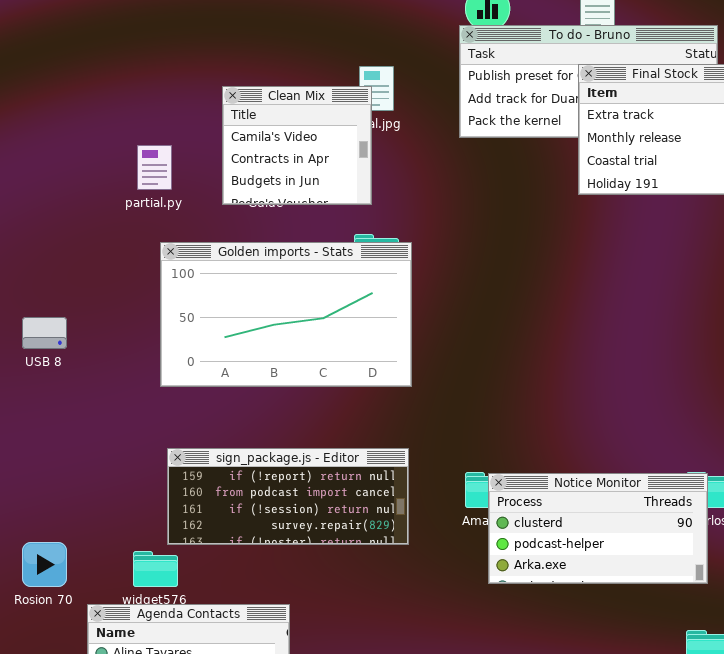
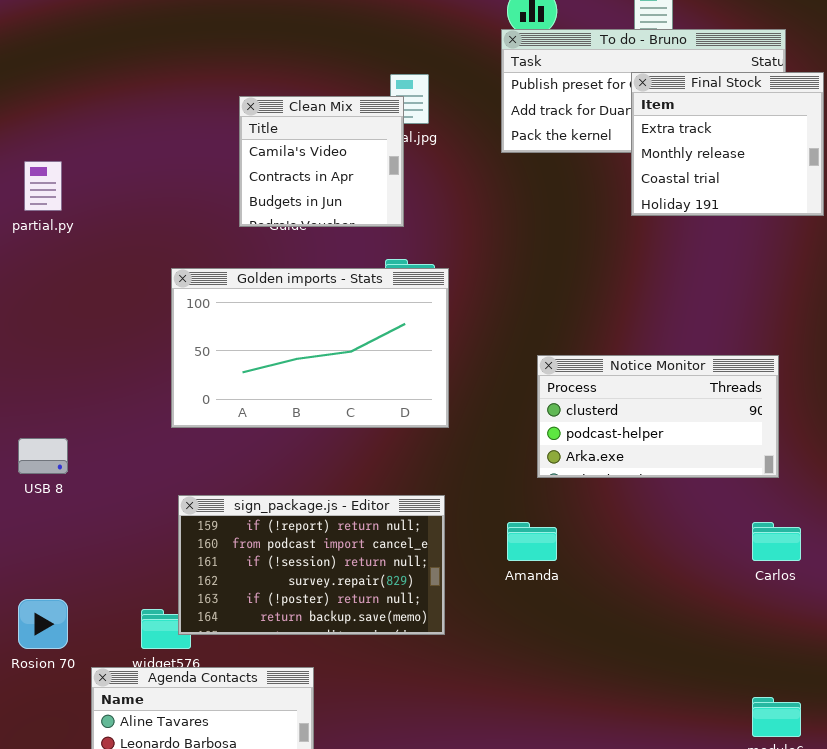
partial.py: [137,145,172,190] -> [24,161,62,211], moved
USB 8: [22,317,67,349] -> [18,438,68,474], moved
sign_package.js - Editor: [167,448,409,545] -> [178,495,445,635], resized
Notice Monitor: [488,473,708,584] -> [537,355,779,478], moved

